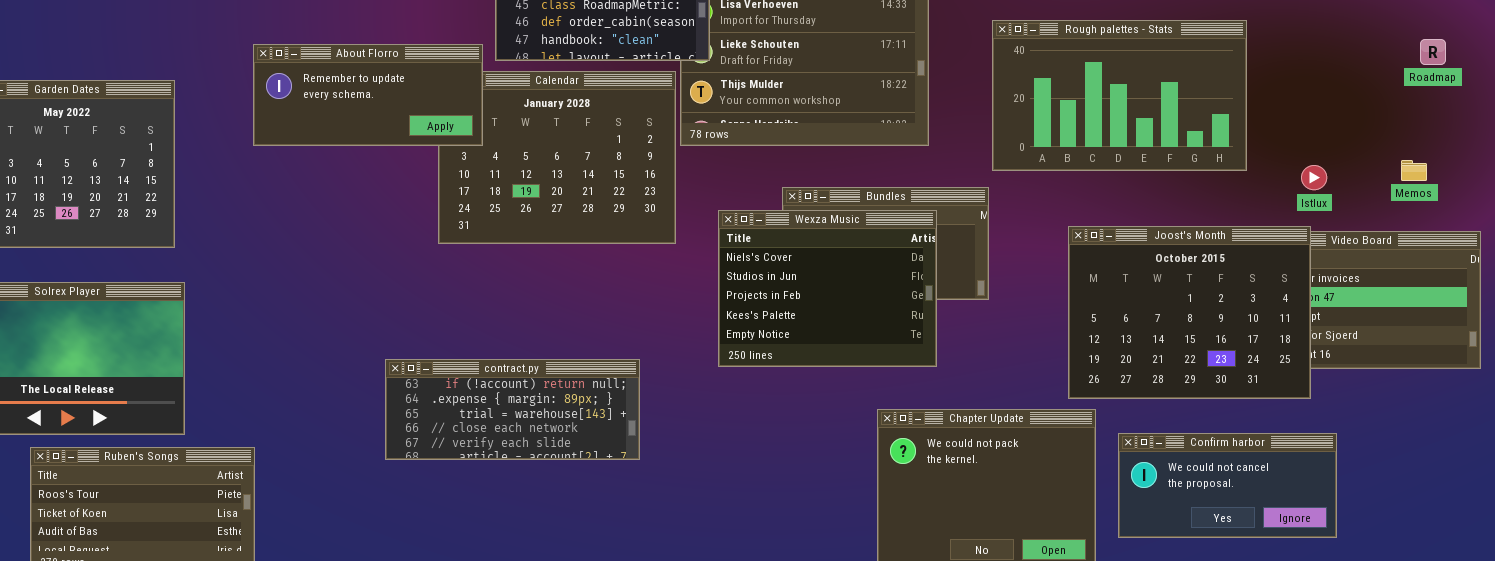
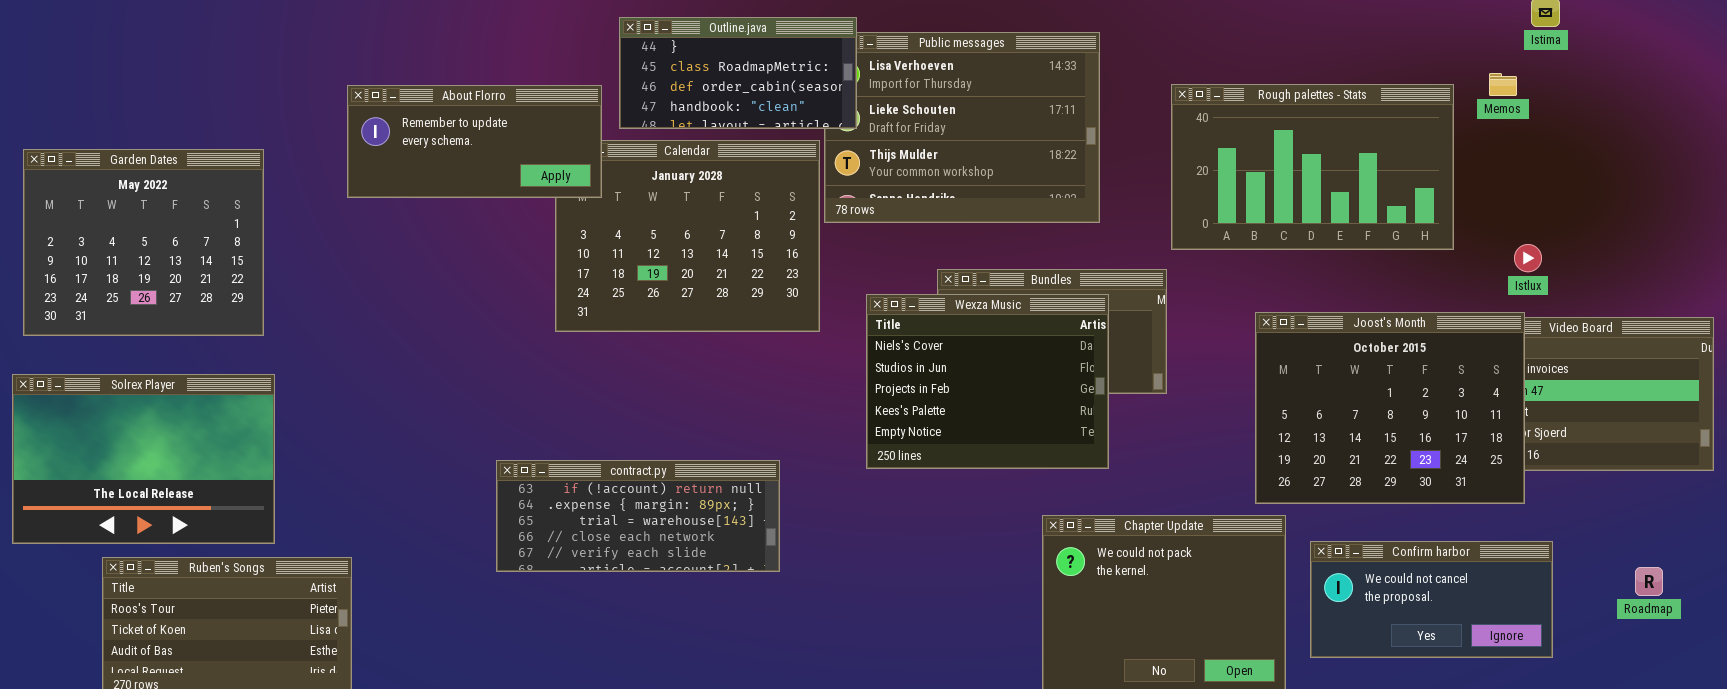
Roadmap: [1420,39,1446,65] -> [1635,567,1663,596], moved
About Florro: [253,44,483,146] -> [347,85,602,198], moved
Memos: [1401,160,1427,181] -> [1489,73,1517,96], moved

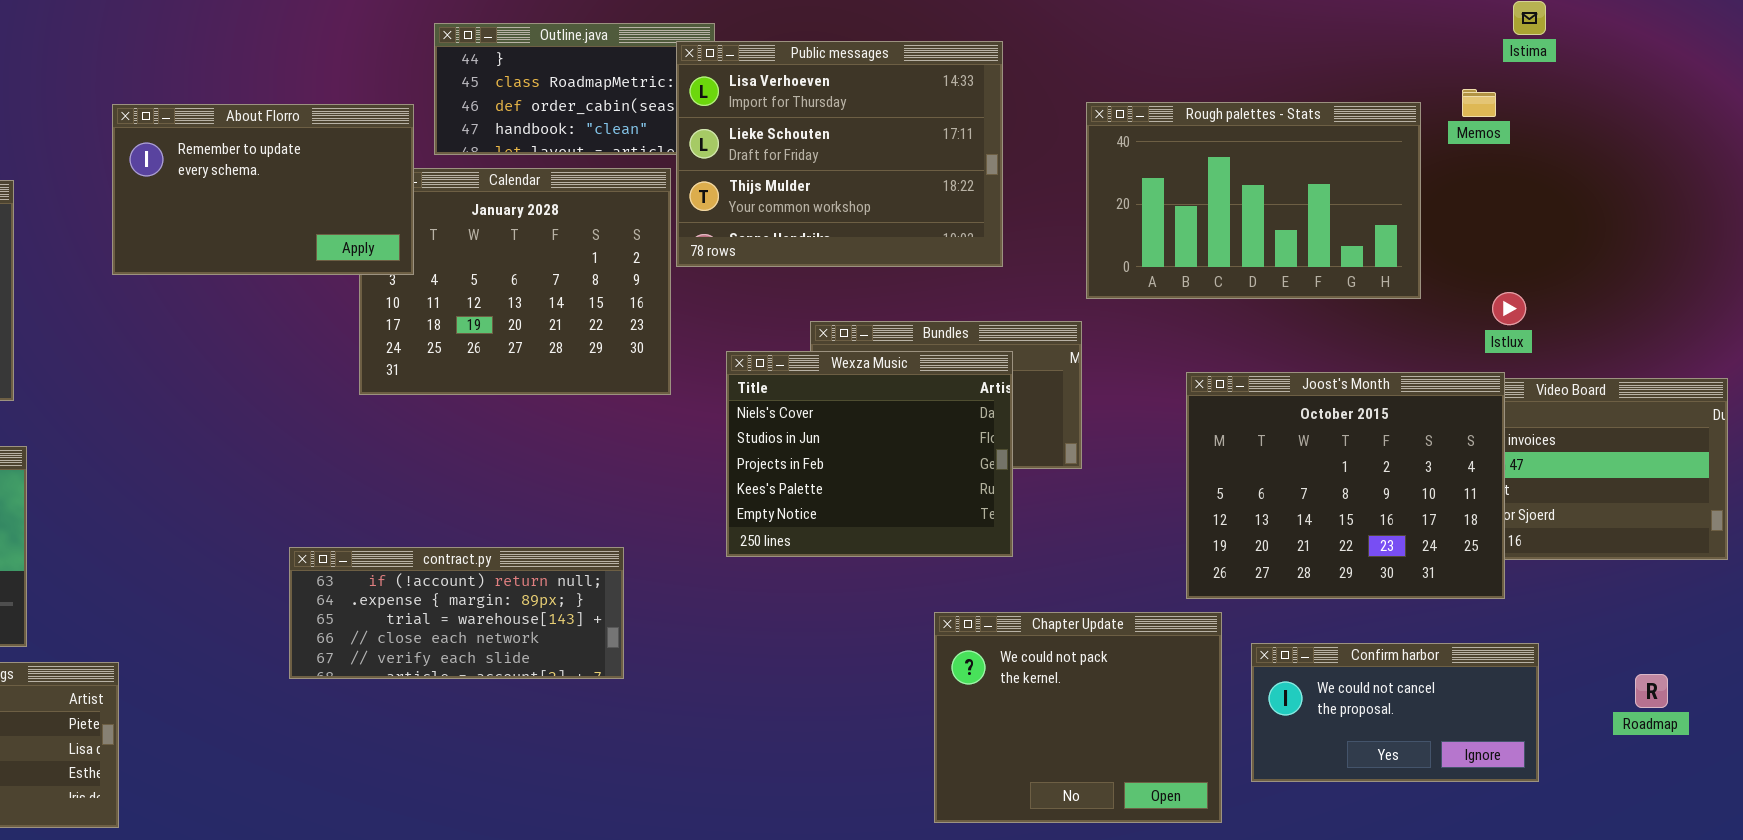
Public messages: [824,32,1100,223] -> [676,41,1003,267], raised
About Florro: [347,85,602,198] -> [112,104,414,275], resized

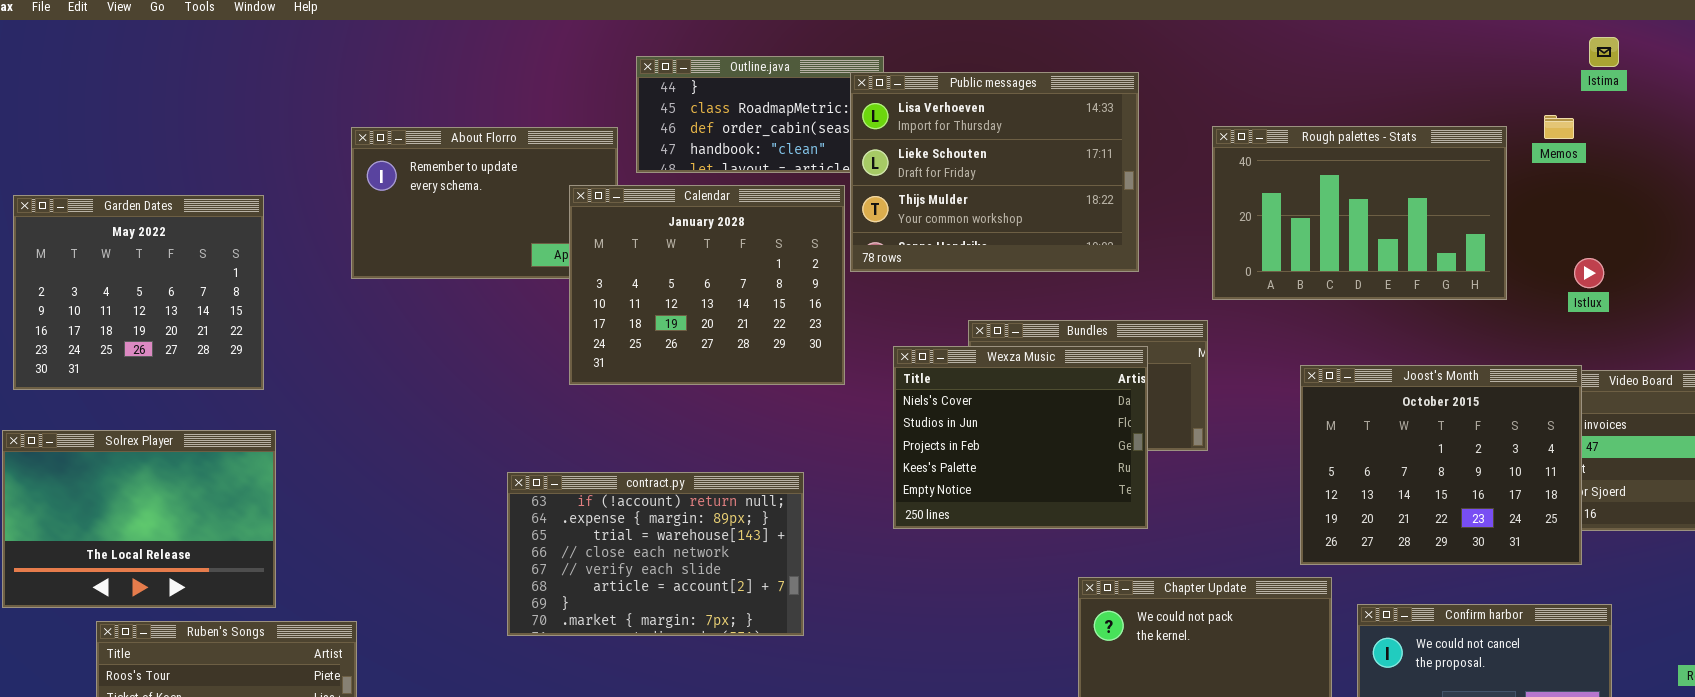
Calendar: [359,168,671,395] -> [569,185,845,385], raised
Istlux: [1492,292,1526,325] -> [1574,258,1604,288], moved
contract.py: [289,547,624,679] -> [507,472,804,636], resized

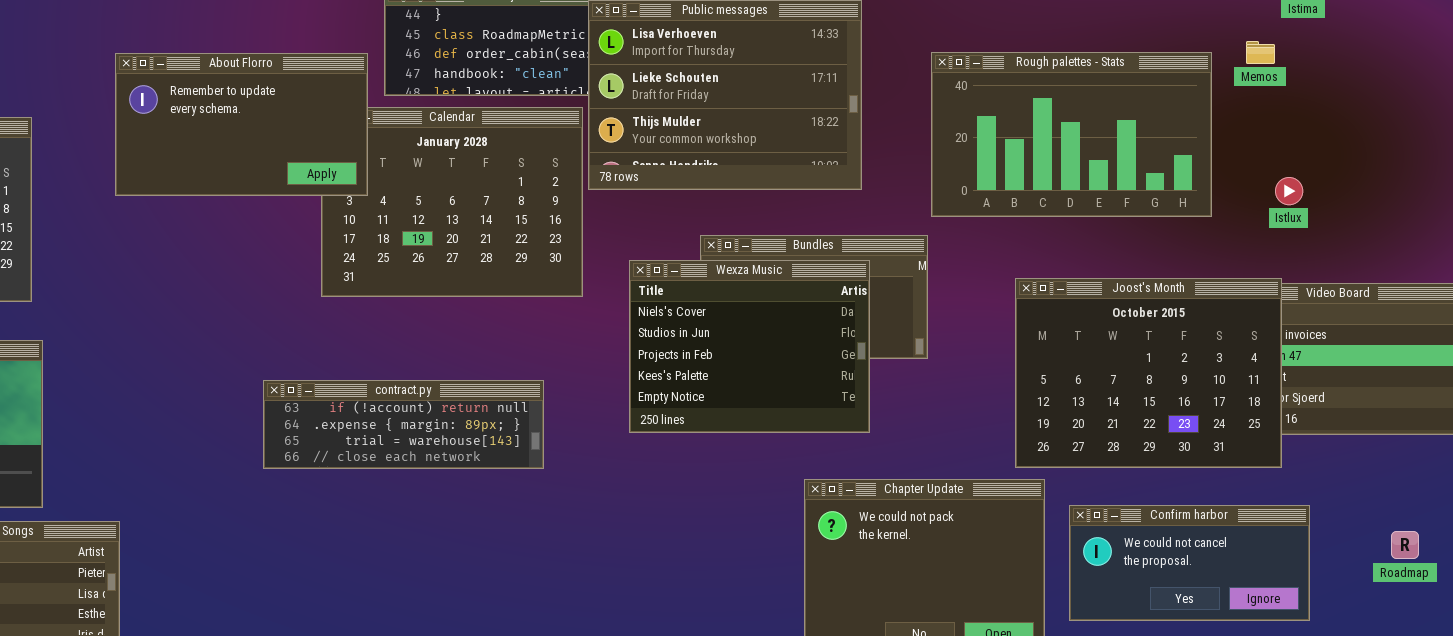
About Florro: [351,127,618,279] -> [115,53,368,196], raised
contract.py: [507,472,804,636] -> [263,380,544,469], resized

